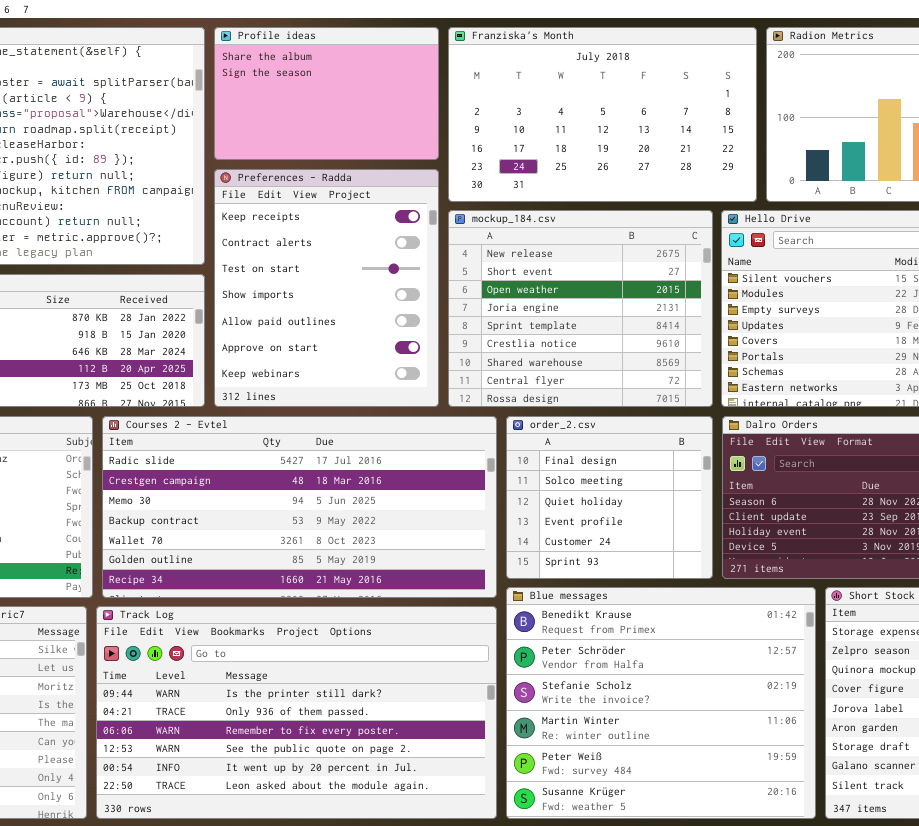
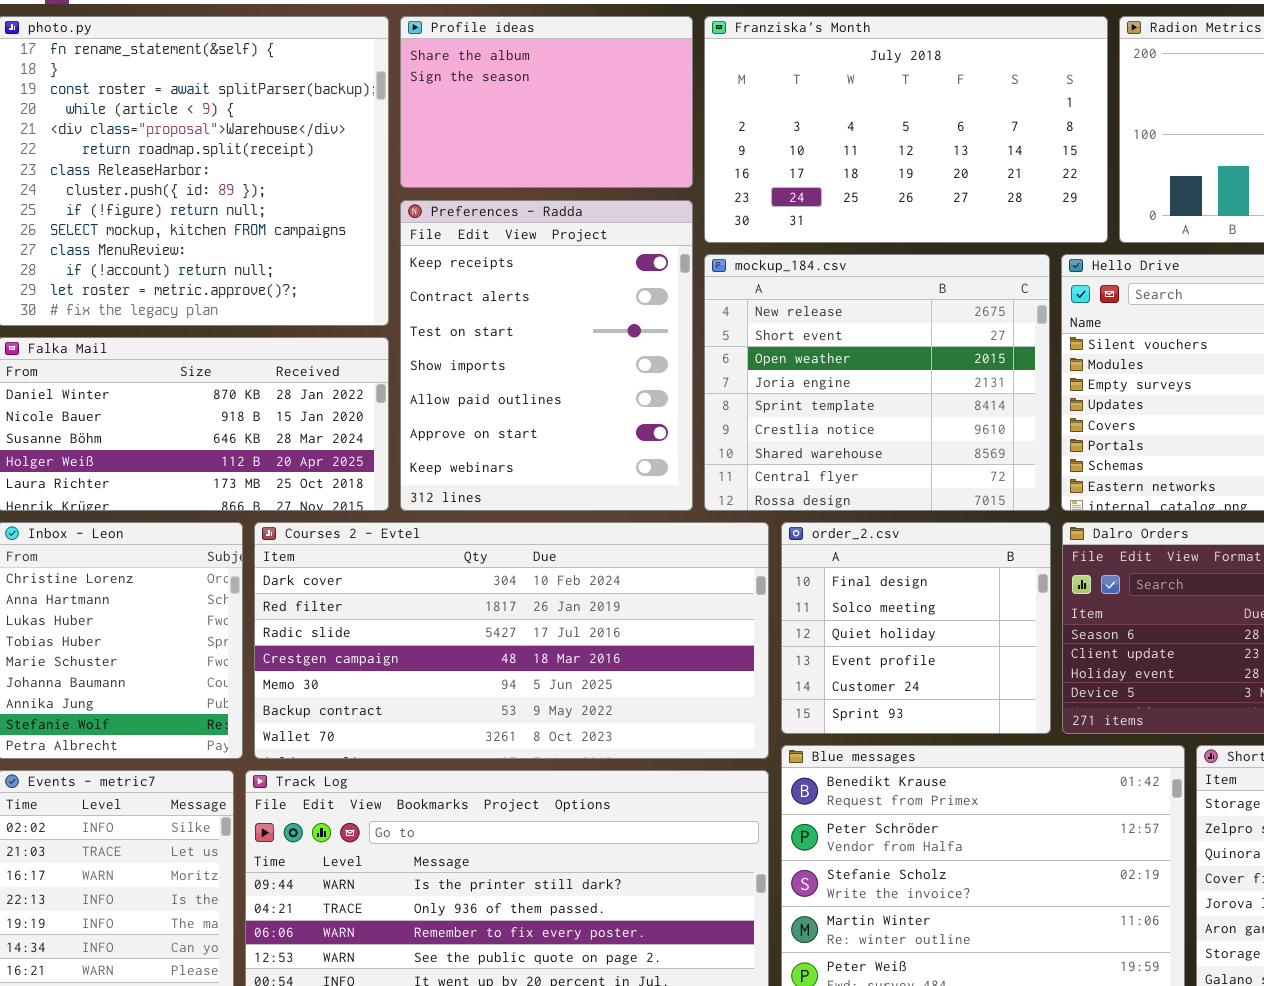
Courses 2 - Evtel: [102,416,497,598] -> [254,522,769,759], scrolled up 2 rows

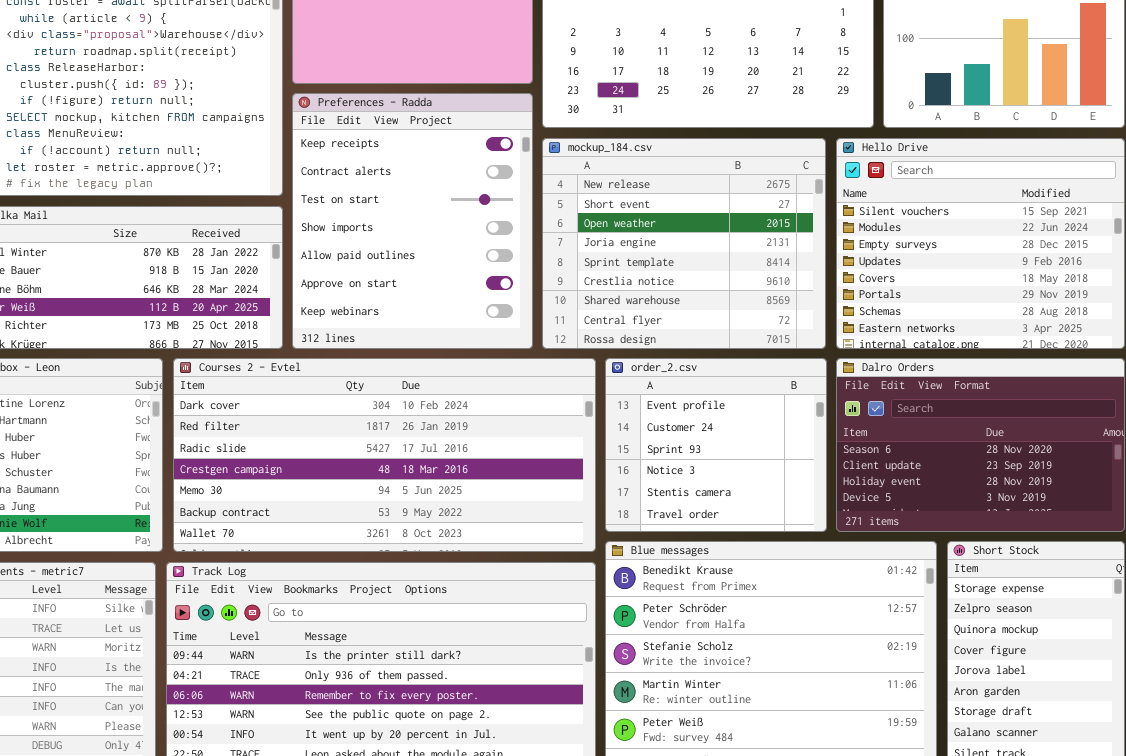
order_2.csv: [781,522,1051,734] -> [605,358,827,532], scrolled down 3 rows

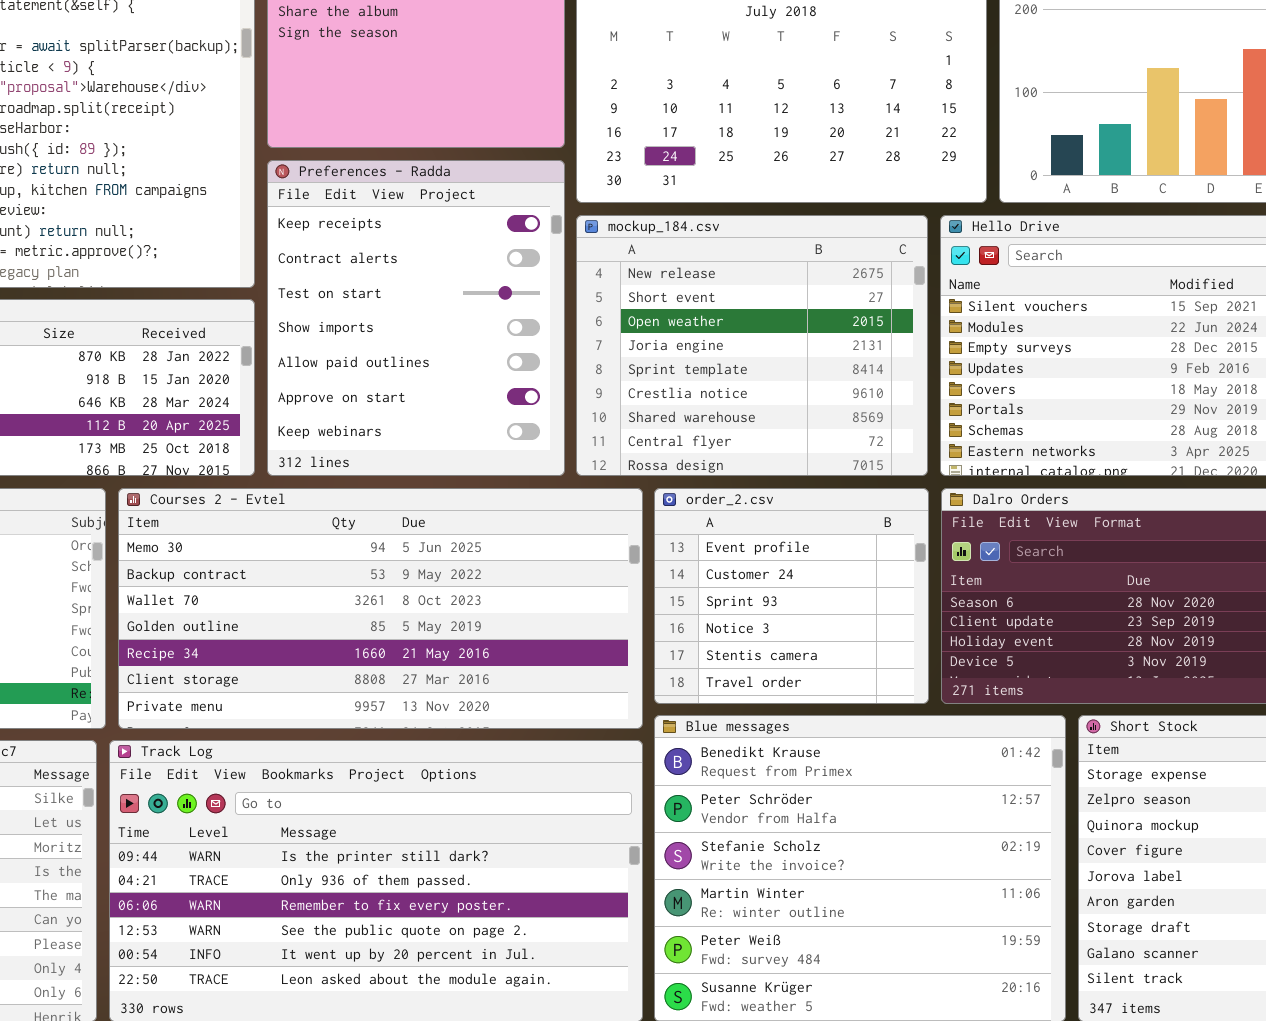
Courses 2 - Evtel: [173,358,596,552] -> [118,488,643,729], scrolled down 4 rows

